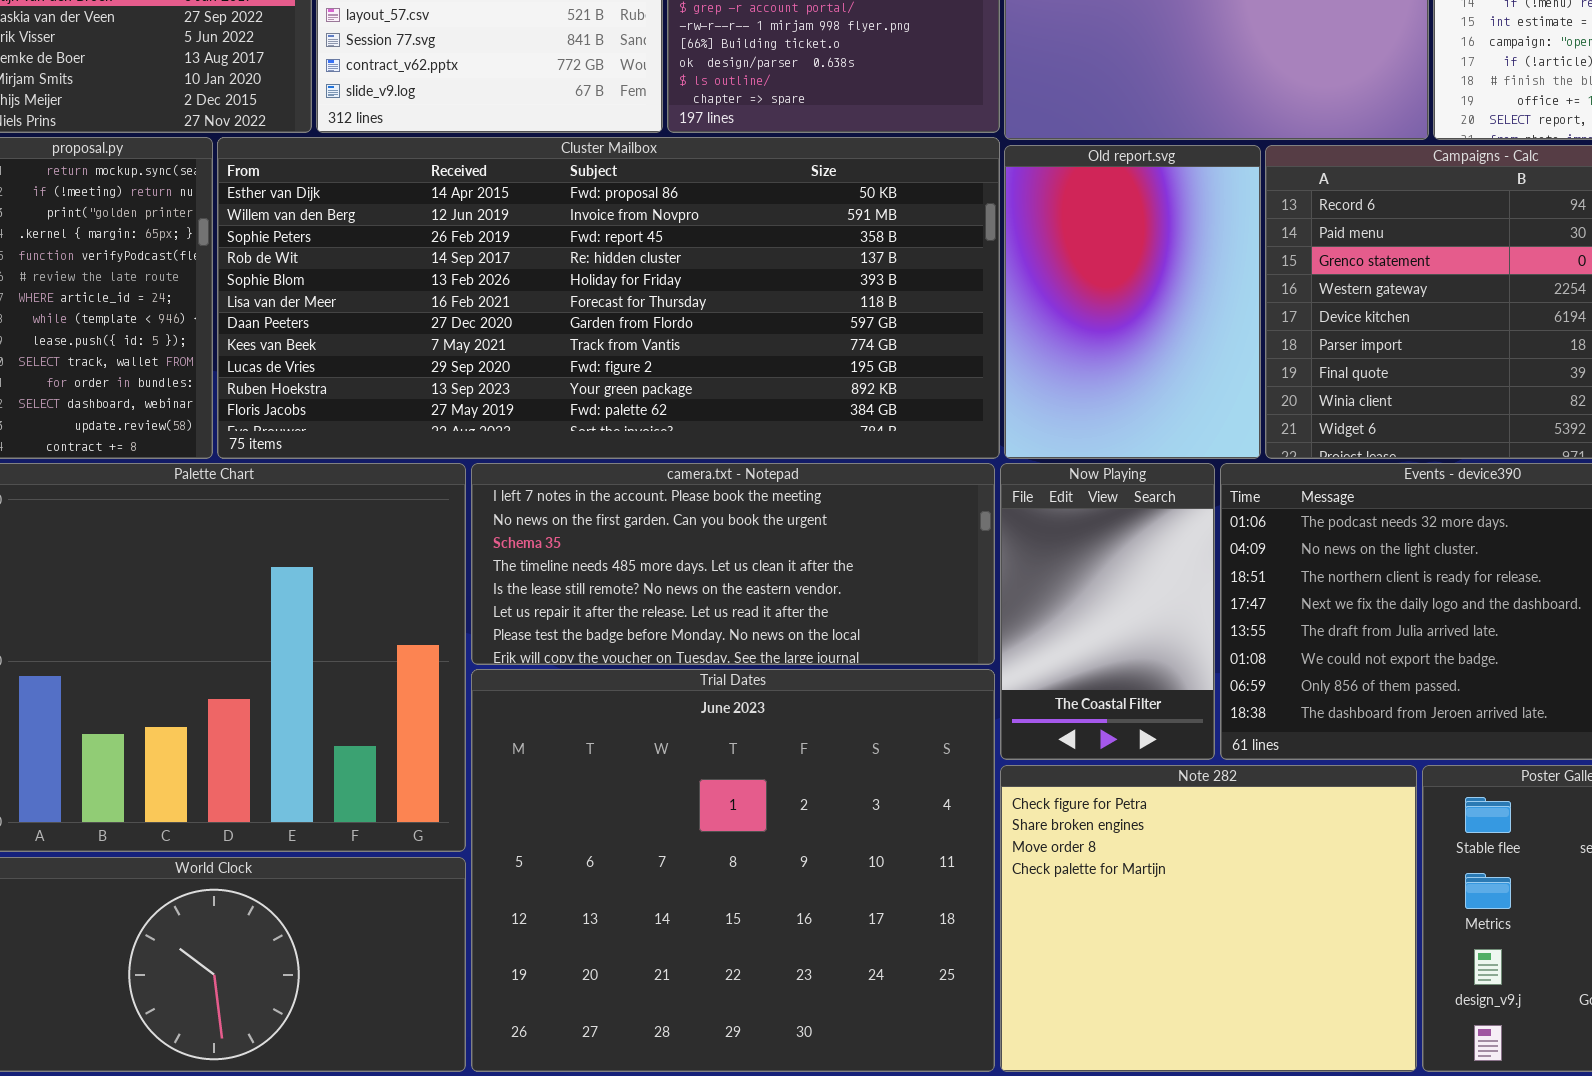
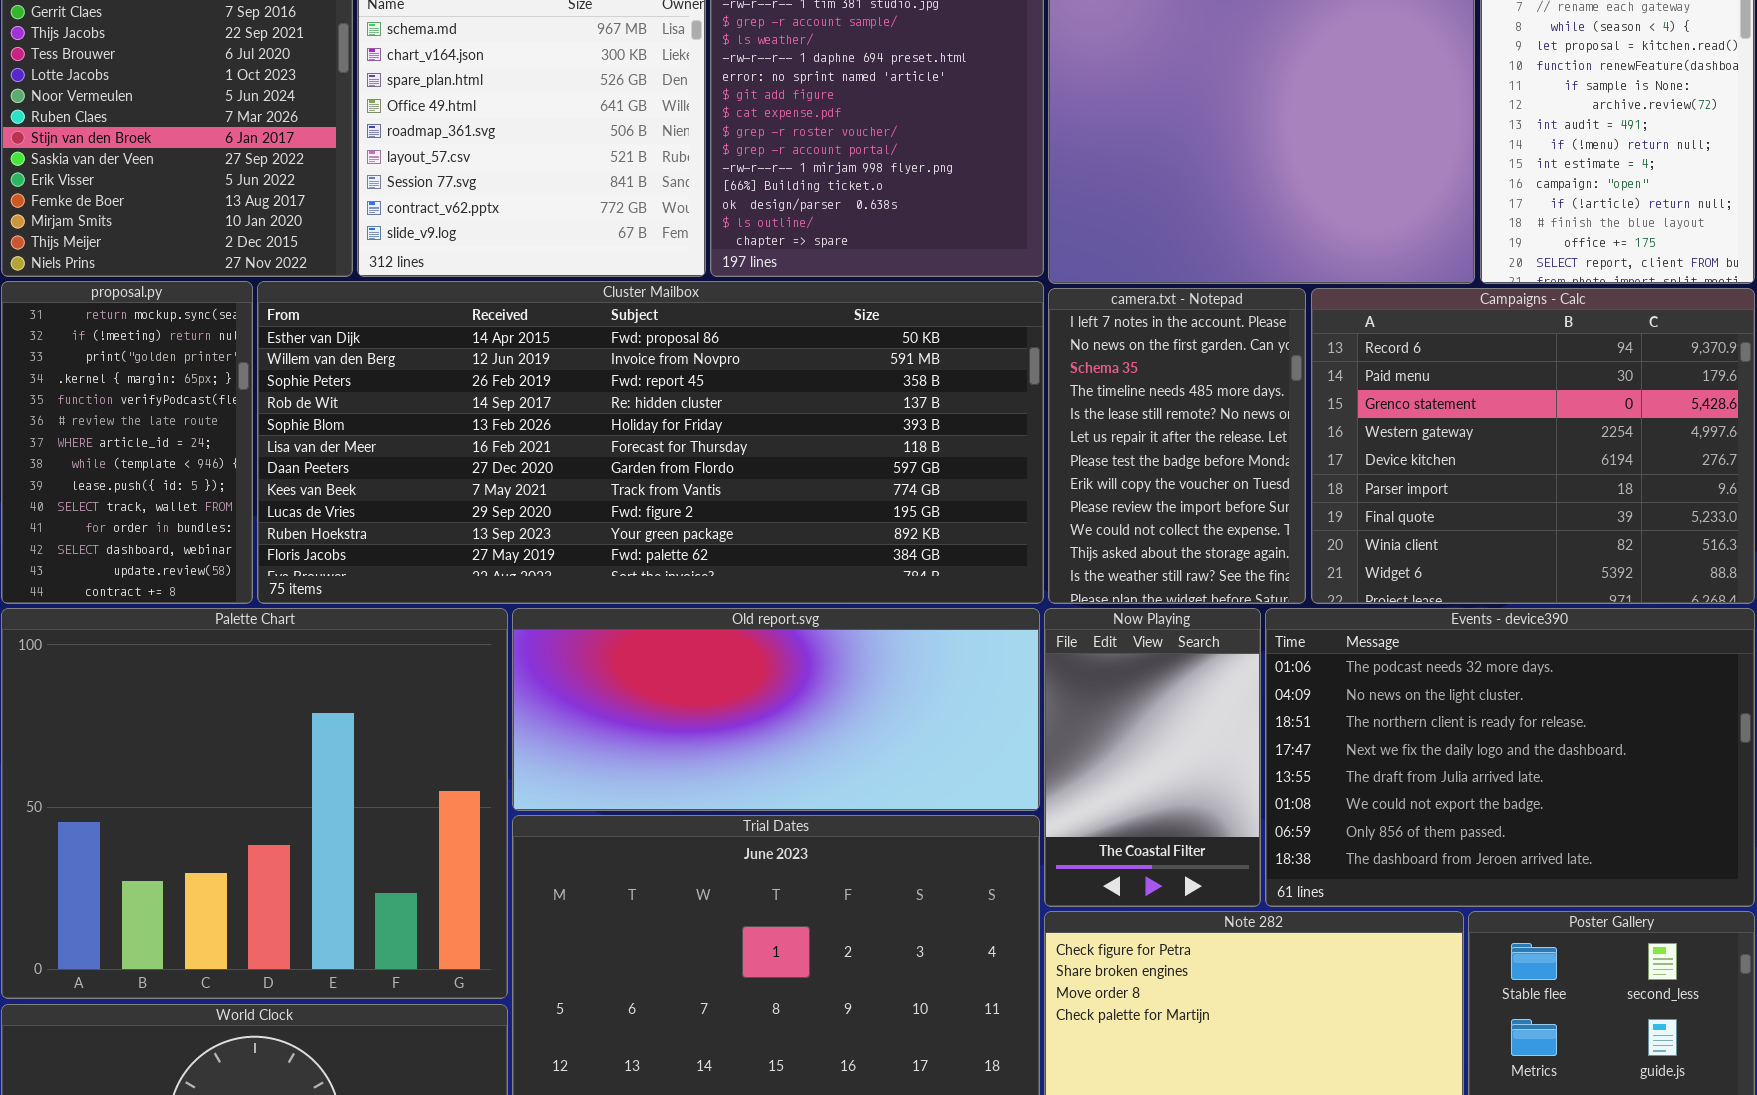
Old report.svg: [1004,145,1261,459] -> [512,608,1040,811], moved, resized
camera.txt - Notepad: [471,463,995,665] -> [1048,288,1306,604], moved, resized

